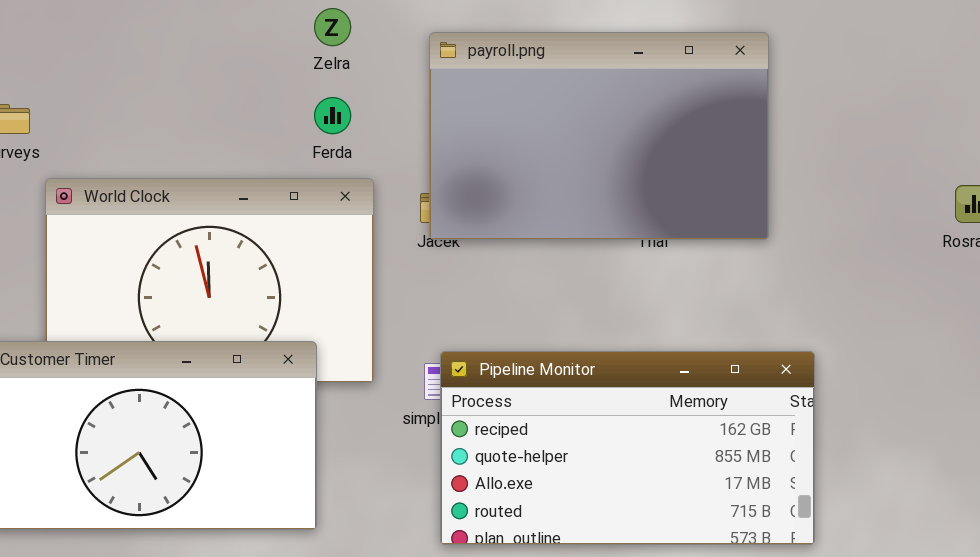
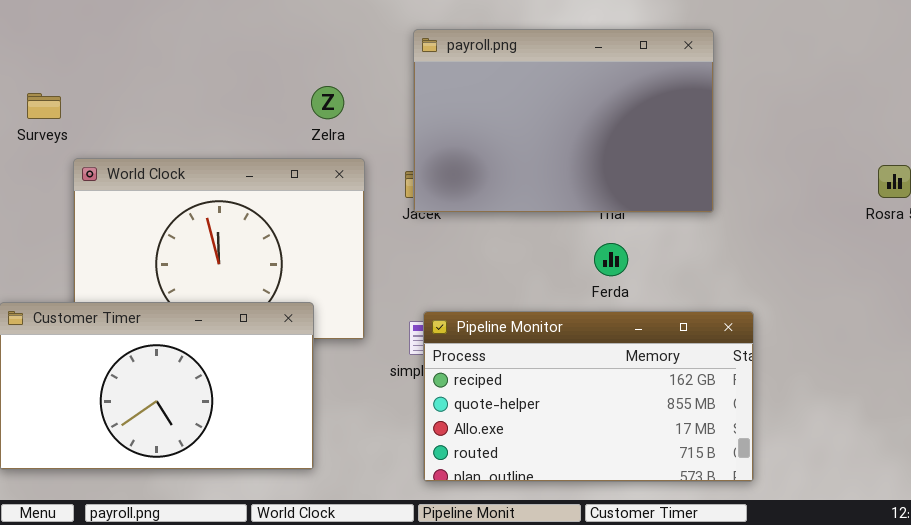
Zelra: [314,8,351,46] -> [311,86,344,119], moved
Ferda: [314,97,351,134] -> [594,243,628,276], moved

